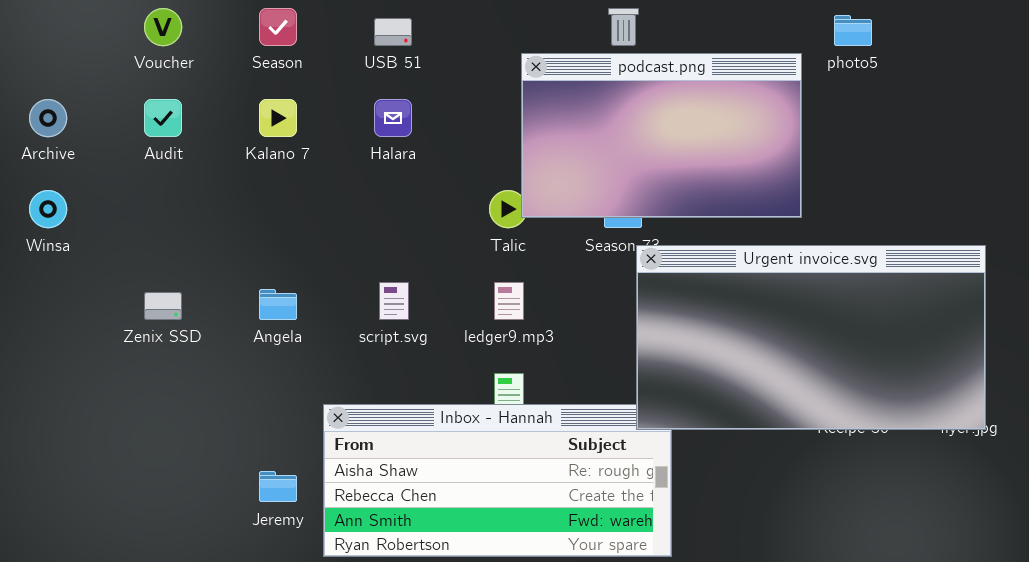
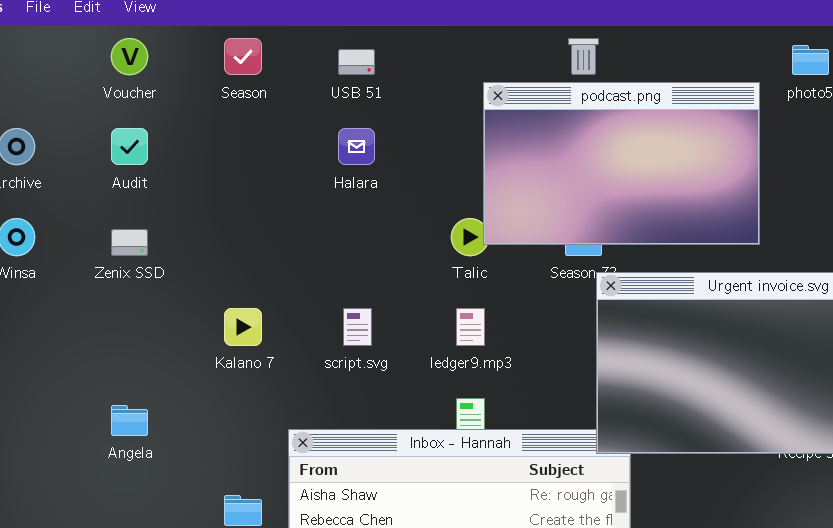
Kalano 7: [259,99,297,137] -> [224,308,262,346], moved
Angela: [259,289,297,320] -> [111,405,148,436], moved
Zenix SSD: [144,292,182,320] -> [111,229,148,256], moved

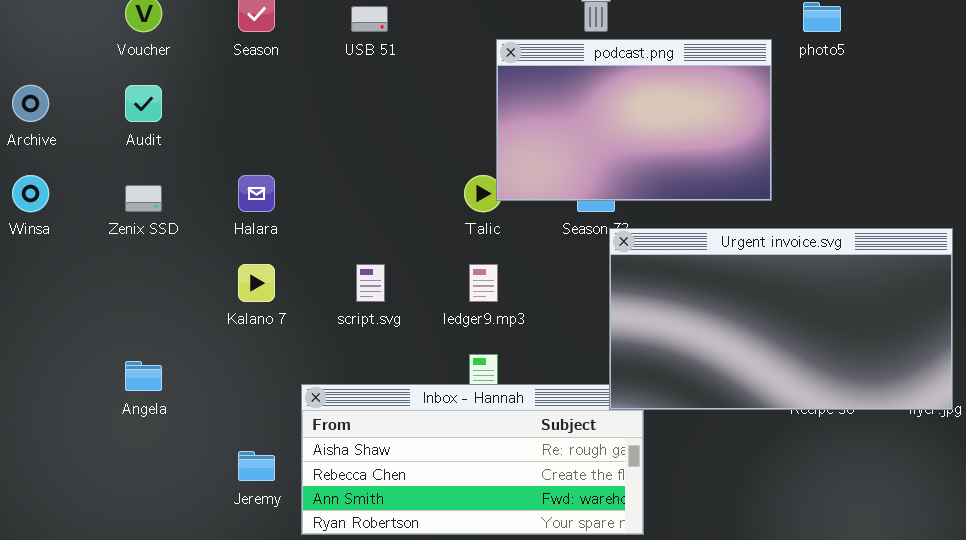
Halara: [338,128,375,165] -> [238,175,275,212], moved

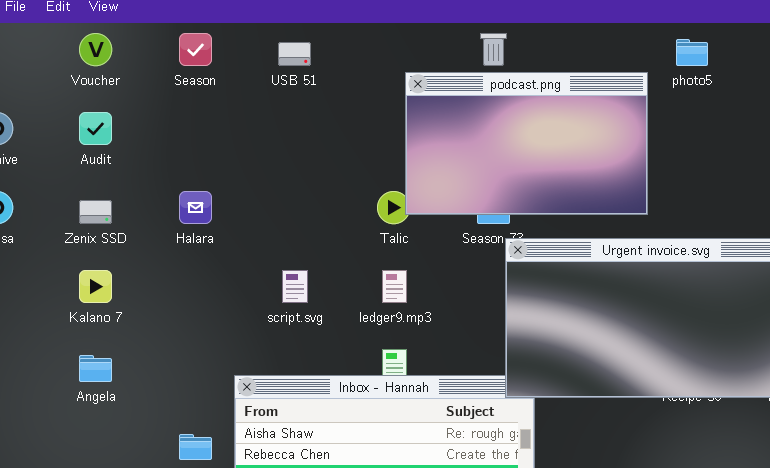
Kalano 7: [238,264,275,302] -> [79,270,112,303], moved

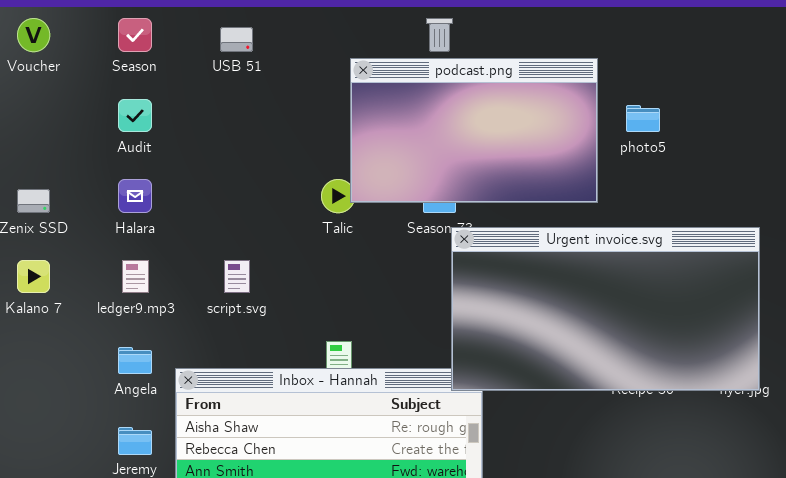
photo5: [676,39,708,66] -> [626,105,660,132], moved
Audit: [79,112,112,145] -> [118,99,152,132], moved
ledger9.mp3: [382,270,407,303] -> [122,260,149,293], moved
Angela: [79,355,112,382] -> [118,347,152,374], moved

